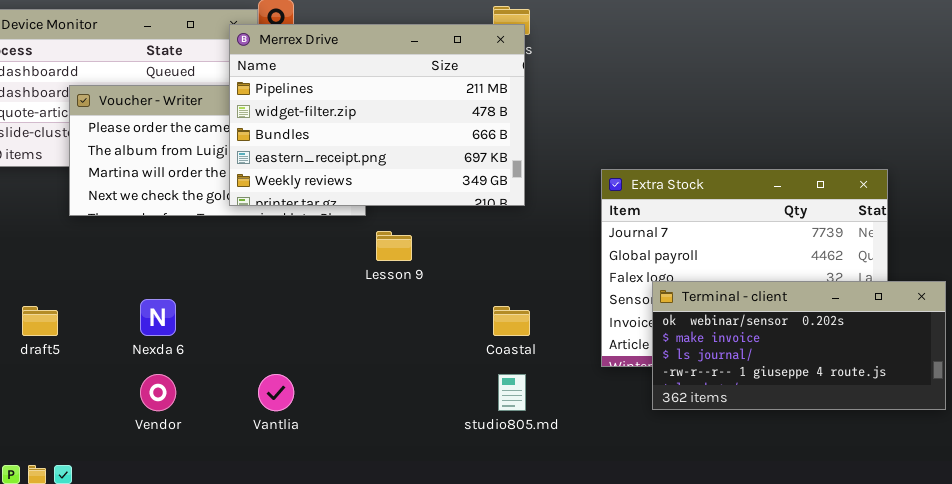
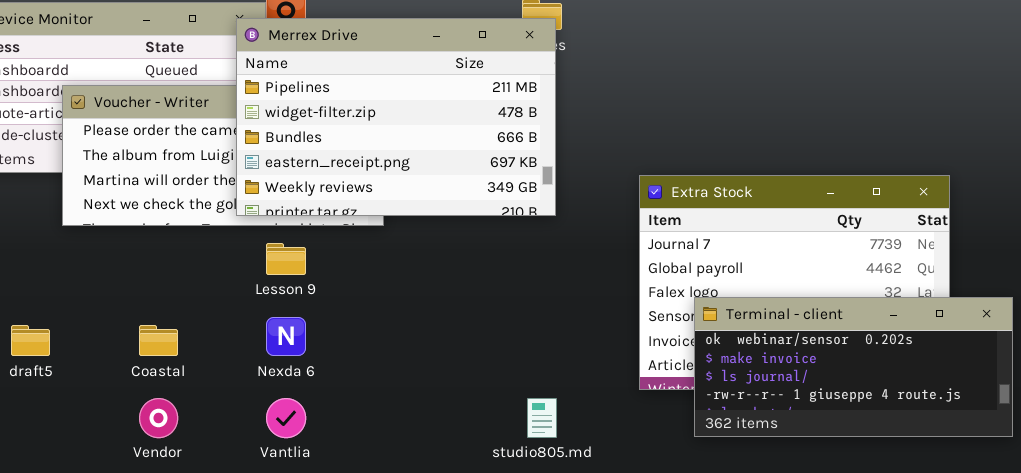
Lesson 9: [376,231,412,261] -> [266,243,306,275], moved
Nexda 6: [140,299,176,336] -> [266,317,306,356], moved
Coastal: [493,306,530,336] -> [139,325,178,356], moved

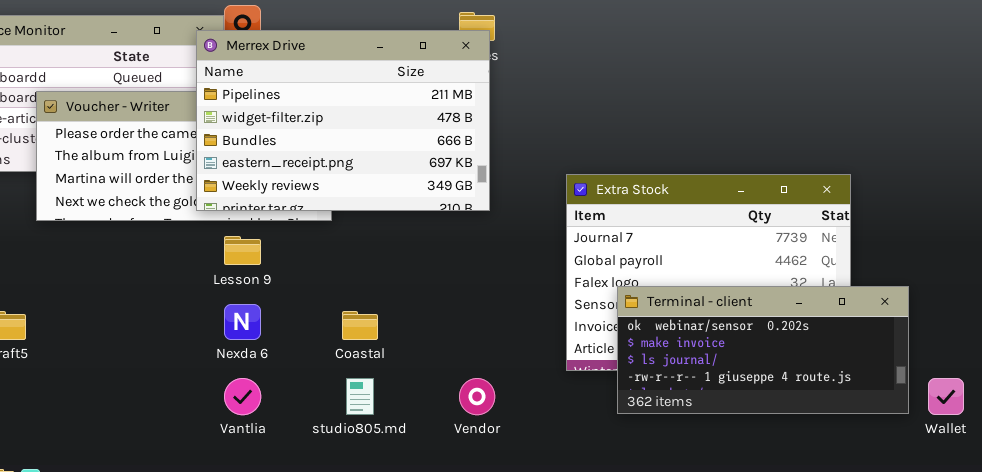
Coastal: [139,325,178,356] -> [342,311,378,340], moved
Vendor: [139,398,178,438] -> [459,378,495,415], moved
studio805.md: [527,398,557,438] -> [346,378,374,415], moved

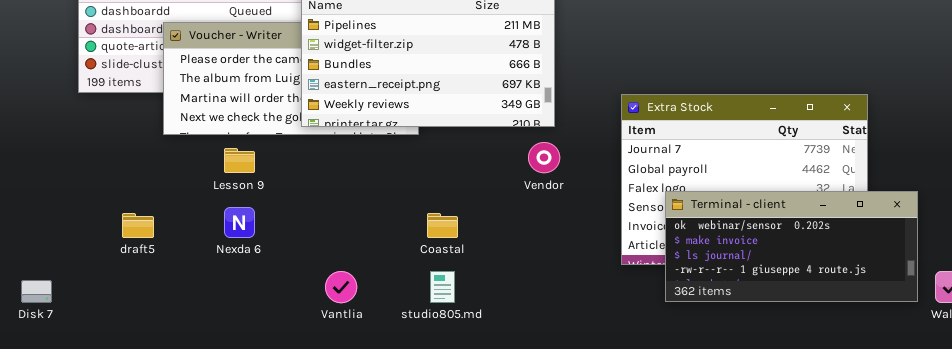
Lesson 9: [224,236,261,265] -> [224,148,255,173], moved
Nexda 6: [224,304,261,340] -> [224,207,255,238], moved
Vendor: [459,378,495,415] -> [528,142,560,173], moved

